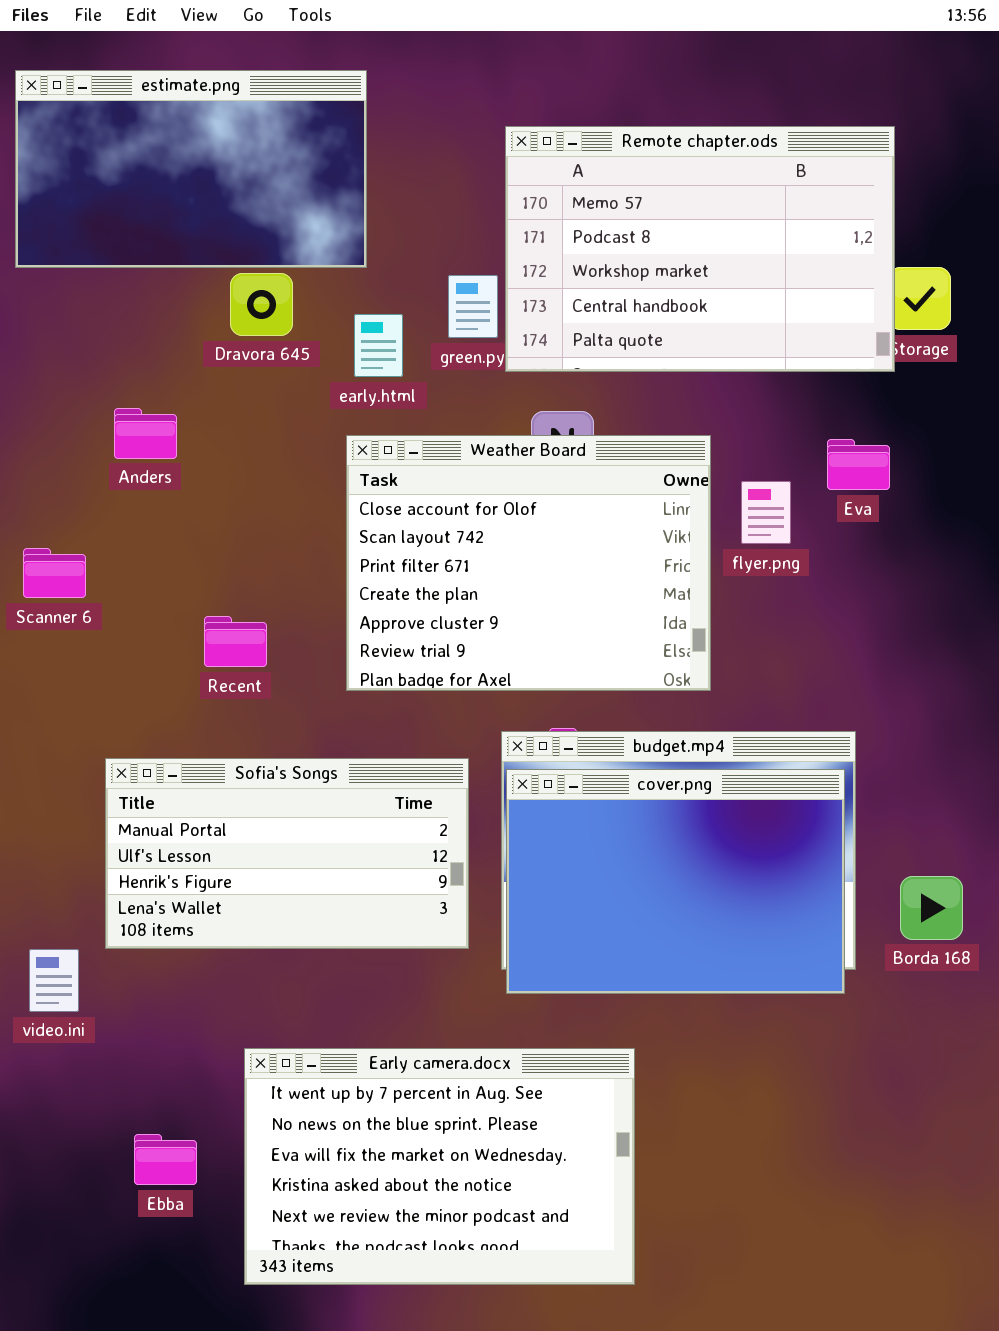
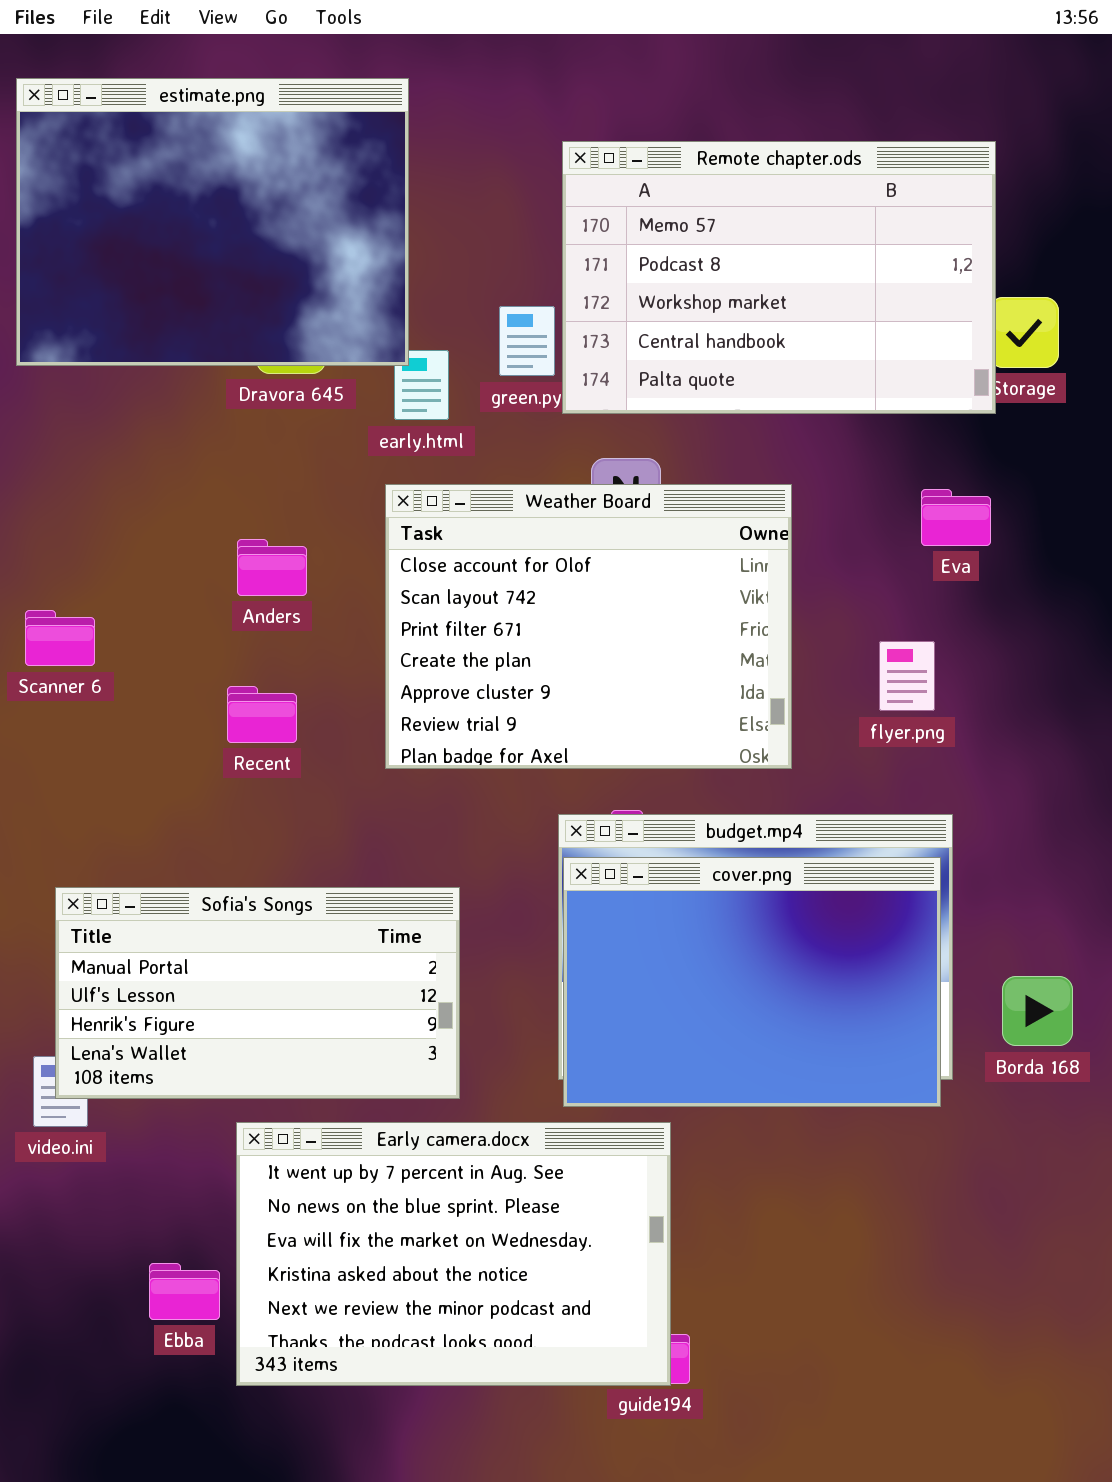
estimate.png: [15,70,367,268] -> [16,78,409,366], resized
Anders: [114,408,177,459] -> [237,539,307,596], moved
flyer.png: [741,481,791,544] -> [879,641,935,711], moved
Sofia's Songs: [105,758,469,949] -> [55,887,460,1099], moved
Early camera.docx: [244,1048,635,1285] -> [236,1122,671,1386], moved

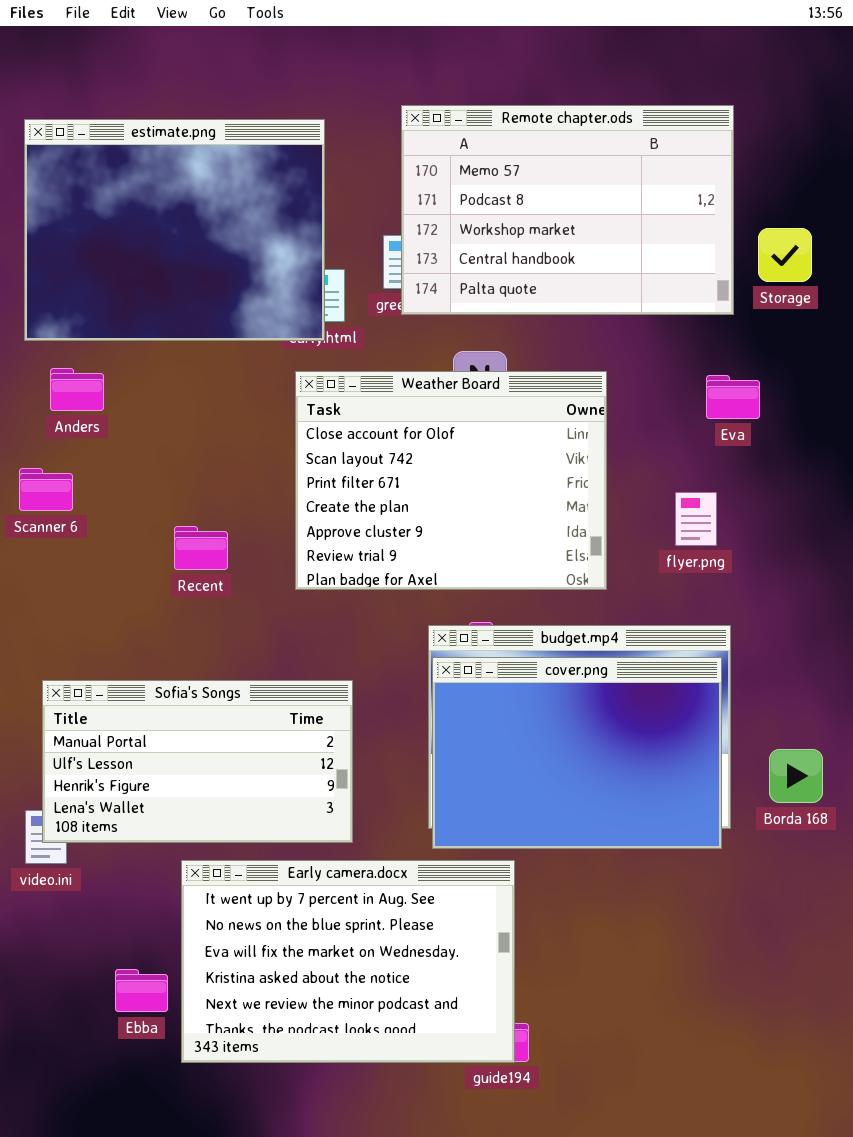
estimate.png: [16,78,409,366] -> [24,119,325,341], moved
Remote chapter.ods: [562,141,996,414] -> [401,105,734,315], moved
Anders: [237,539,307,596] -> [50,368,104,411], moved

